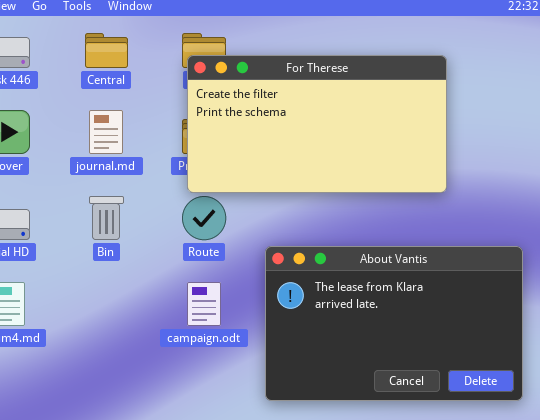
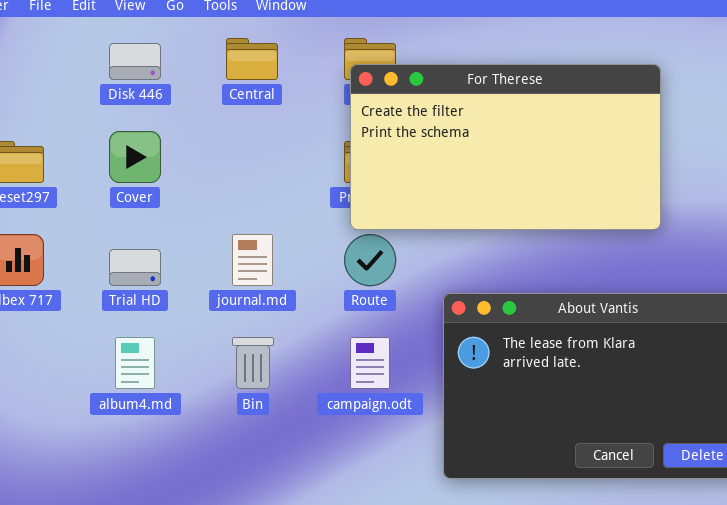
journal.md: [89,110,123,154] -> [232,234,273,286], moved
Bin: [89,196,124,240] -> [232,337,274,389], moved

